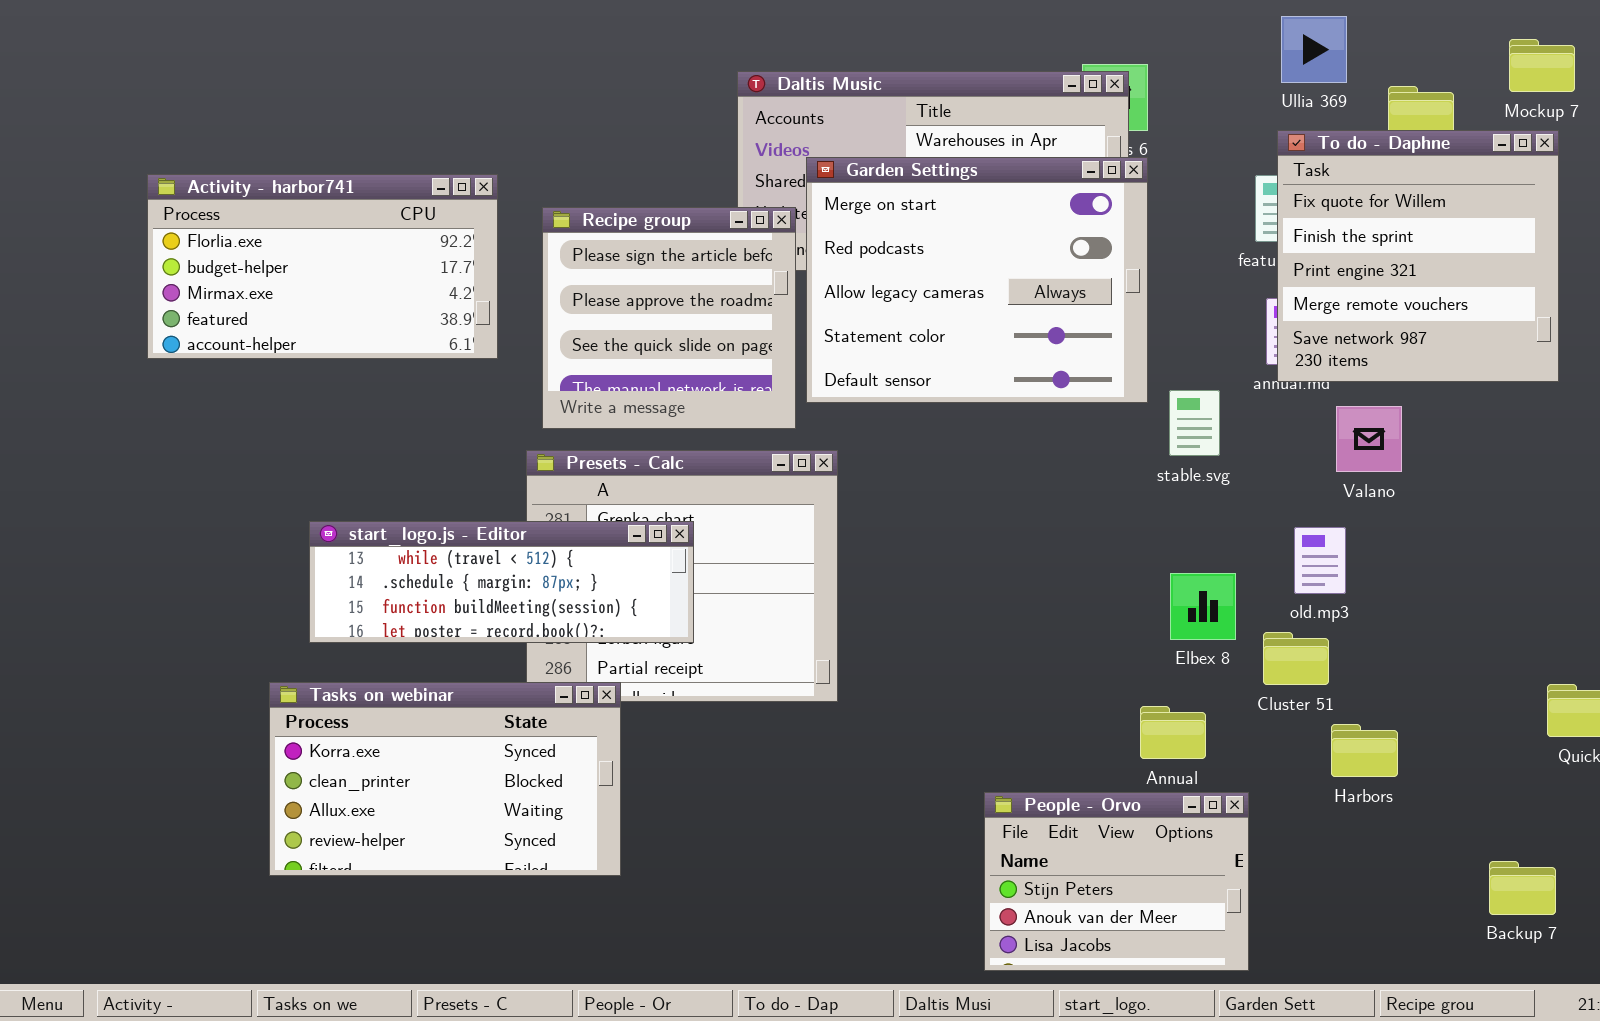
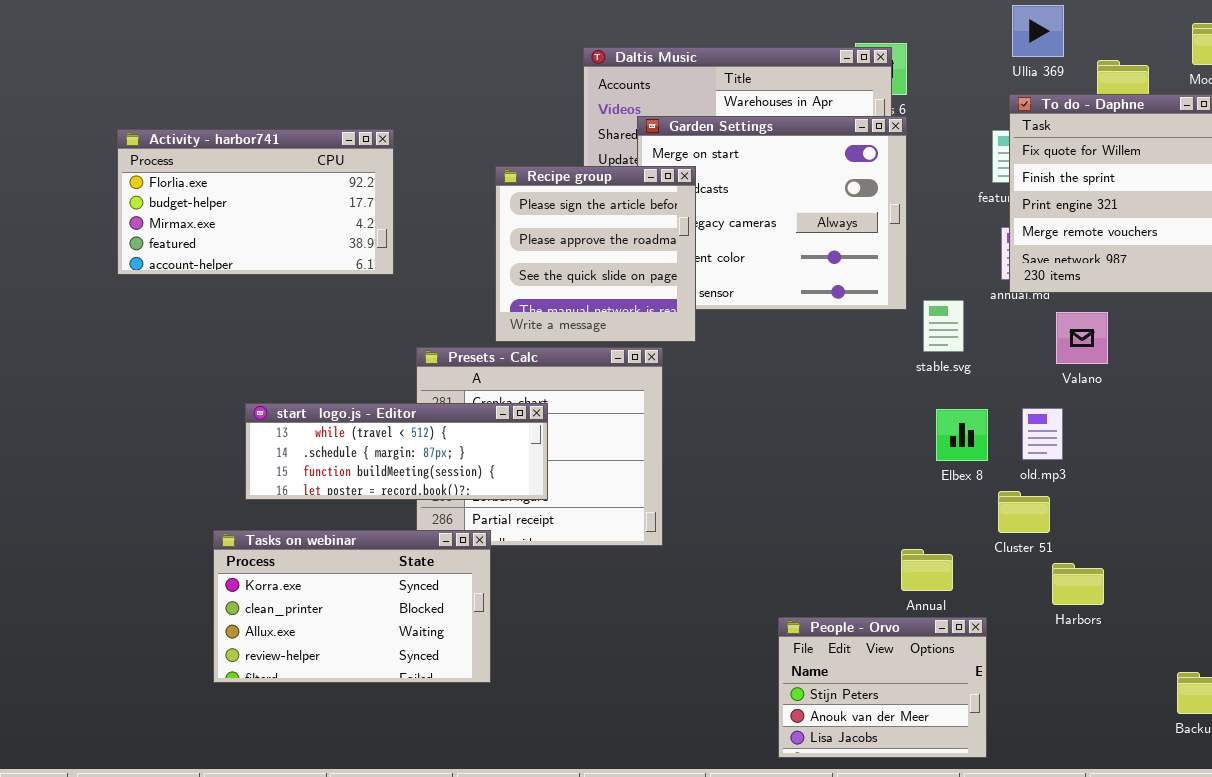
Recipe group: [542,207,796,429] -> [495,166,696,342], moved
Elbex 8: [1170,573,1236,640] -> [936,409,988,461], moved

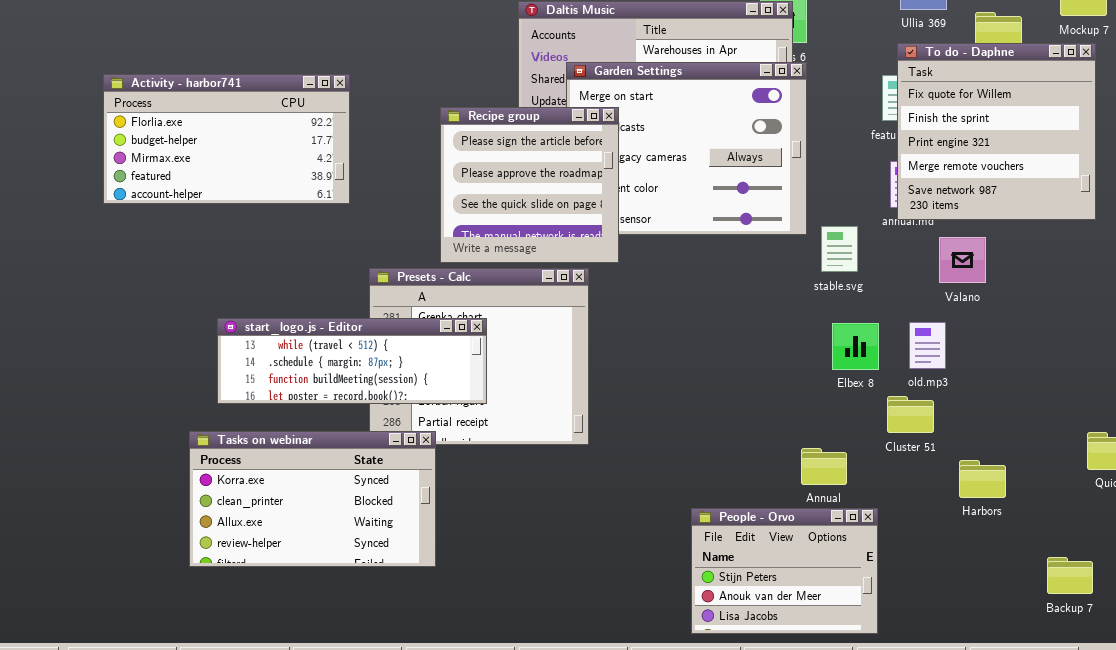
Harbors: [1052,563,1104,605] -> [959,460,1006,498], moved

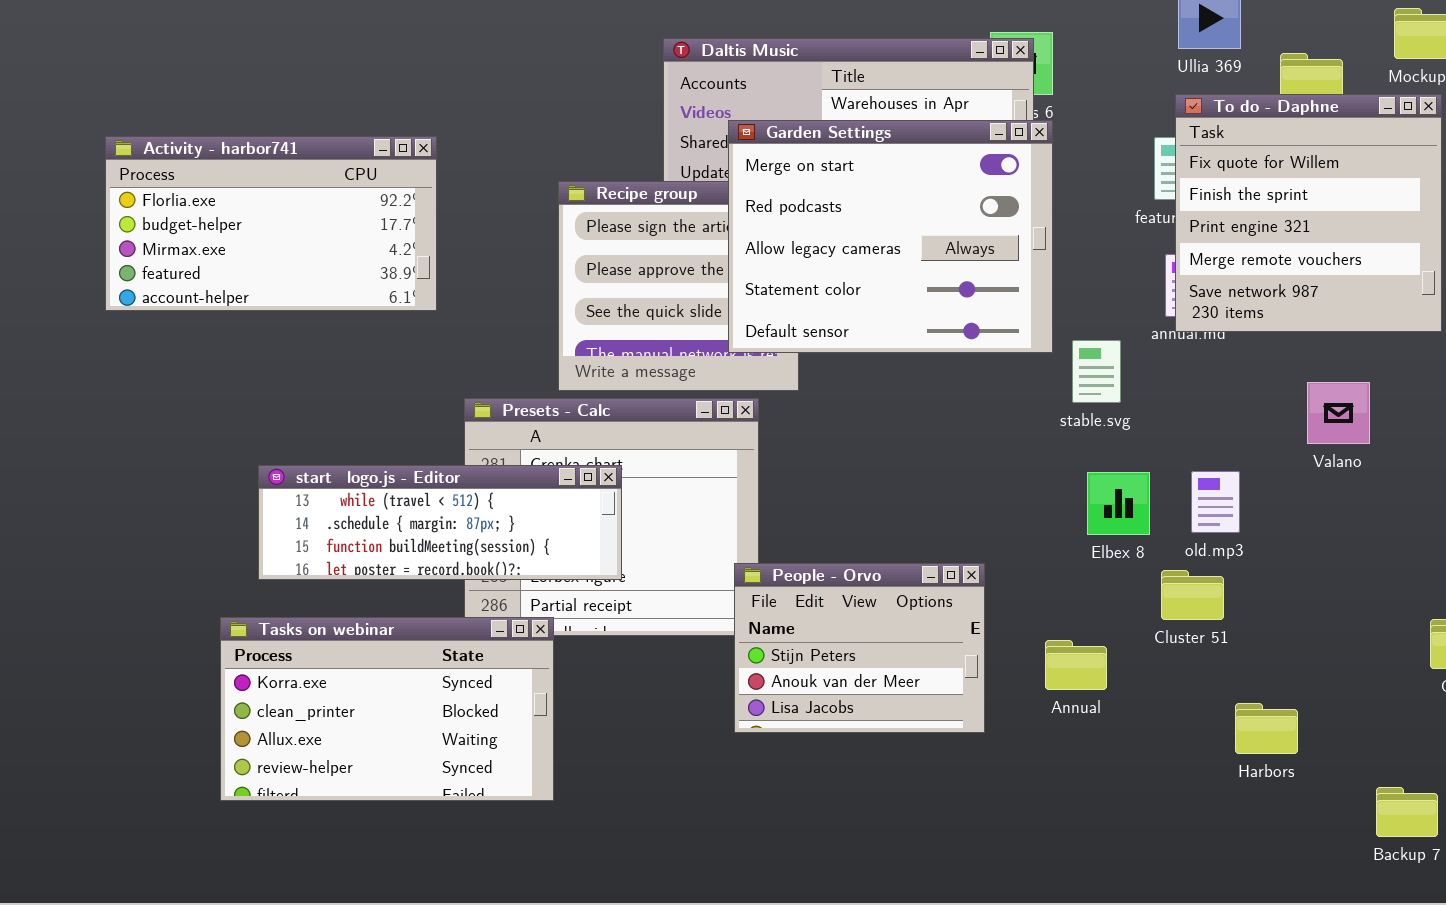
Garden Settings: [566,62,807,235] -> [728,120,1053,353], raised
Valano: [939,237,986,283] -> [1307,382,1370,444], moved
Harbors: [959,460,1006,498] -> [1235,703,1298,754], moved
People - Orvo: [691,508,878,634] -> [734,563,985,733], moved

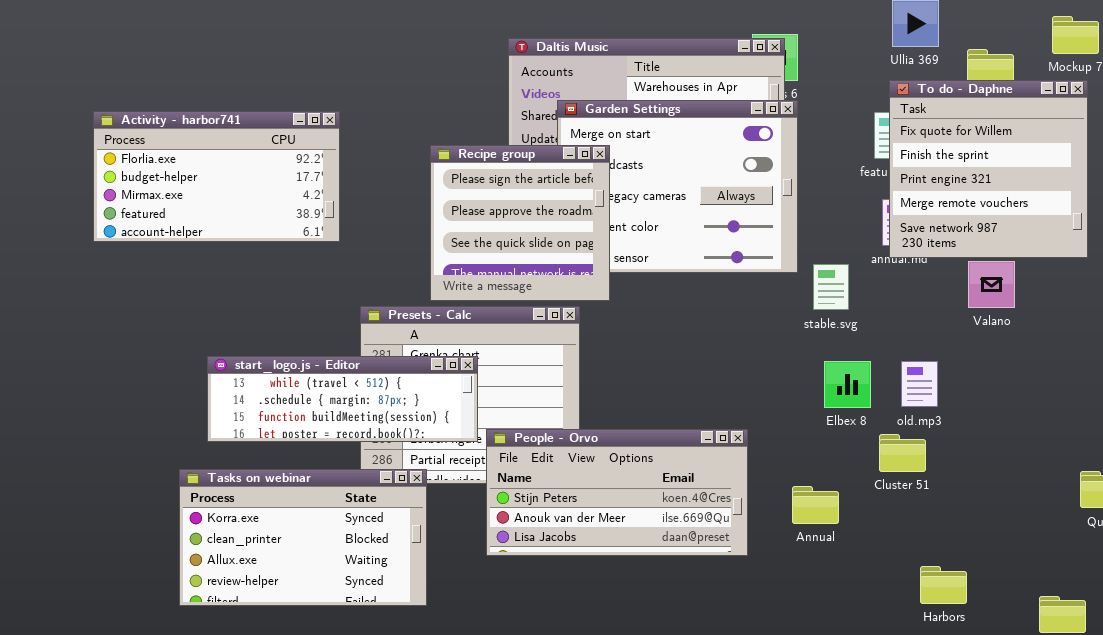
Recipe group: [558,181,799,391] -> [430,145,610,301], raised
Valano: [1307,382,1370,444] -> [968,261,1015,308], moved
People - Orvo: [734,563,985,733] -> [486,429,748,556], resized
Harbors: [1235,703,1298,754] -> [920,566,967,604], moved

